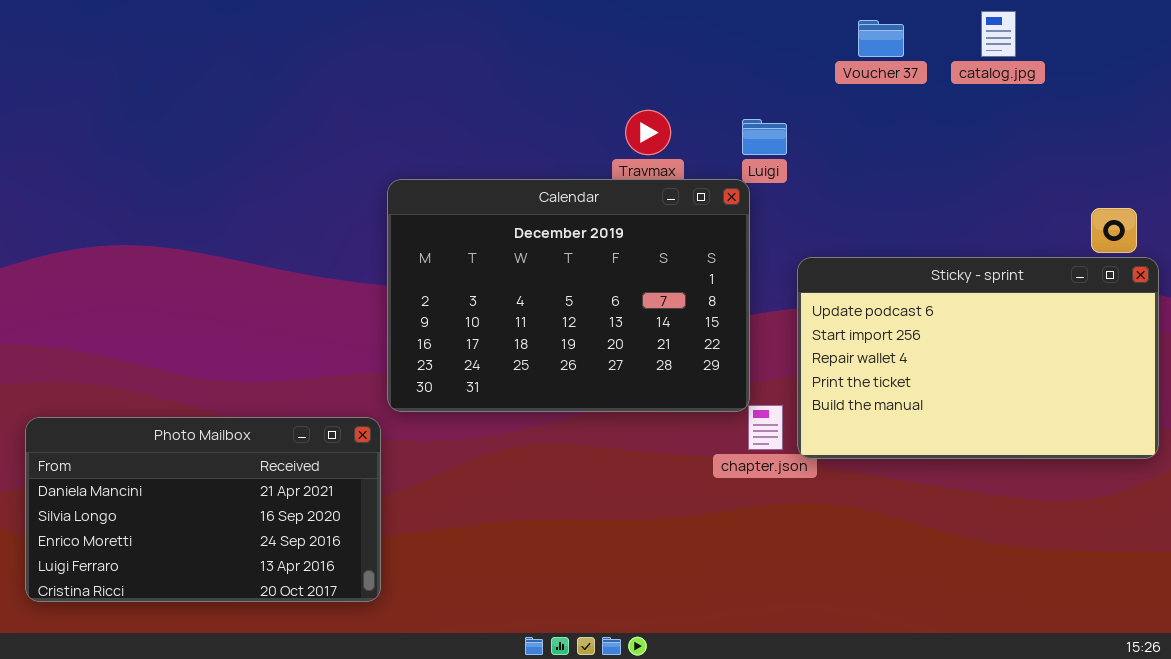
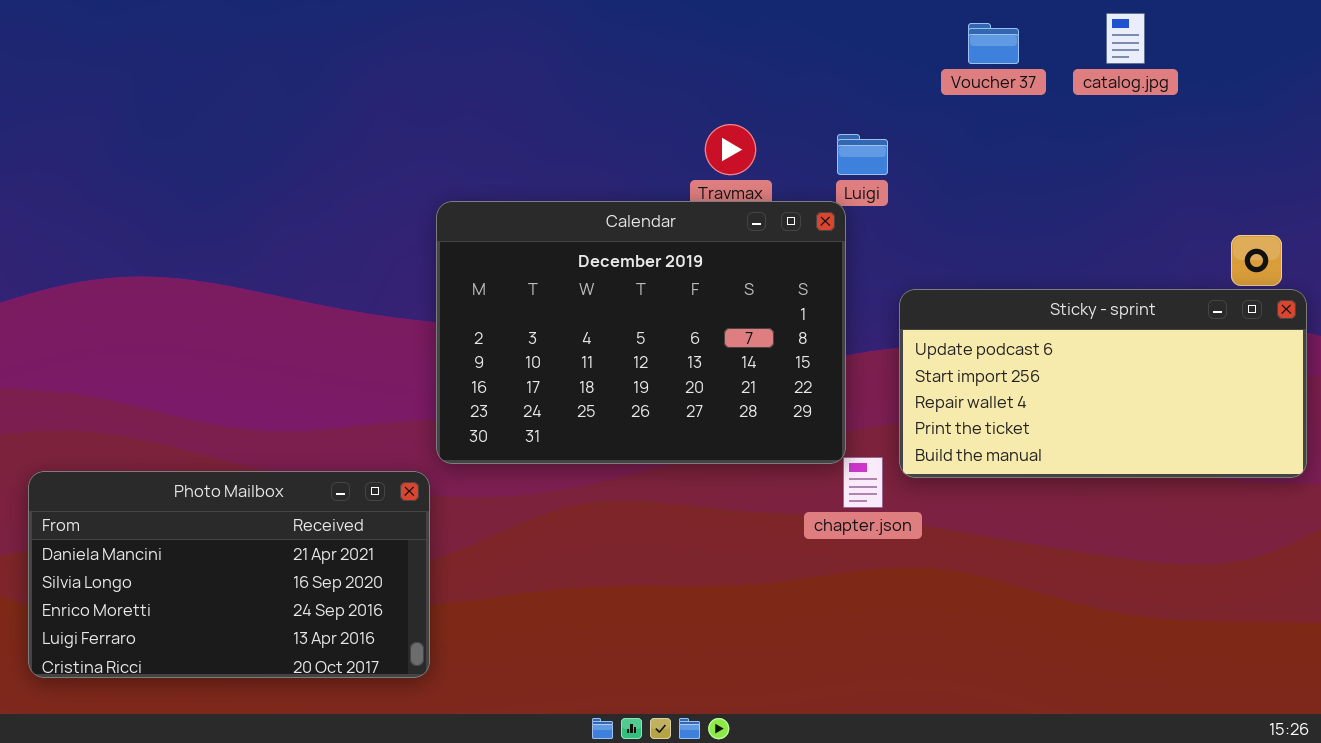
Sticky - sprint: [797,257,1159,459] -> [899,289,1307,478], resized

